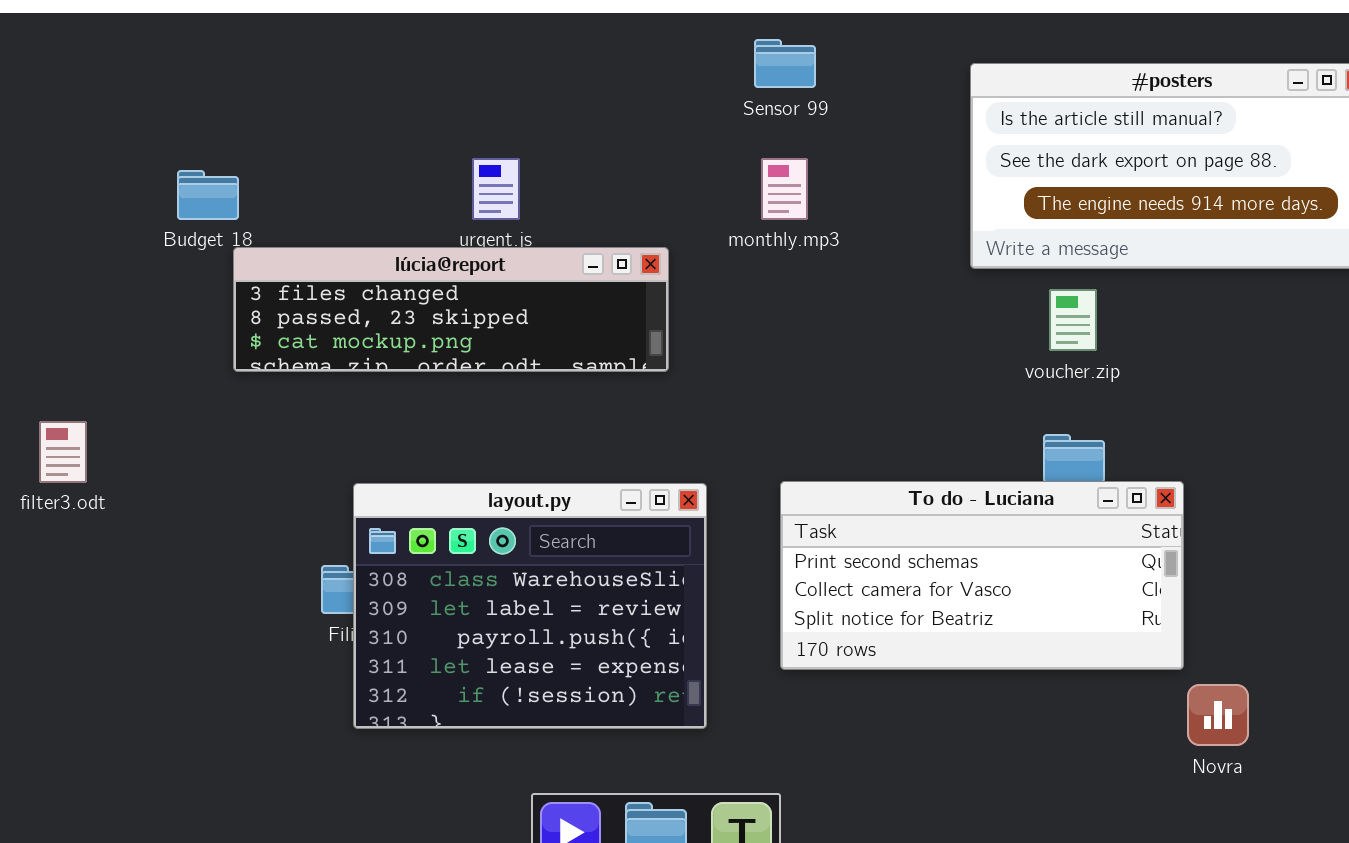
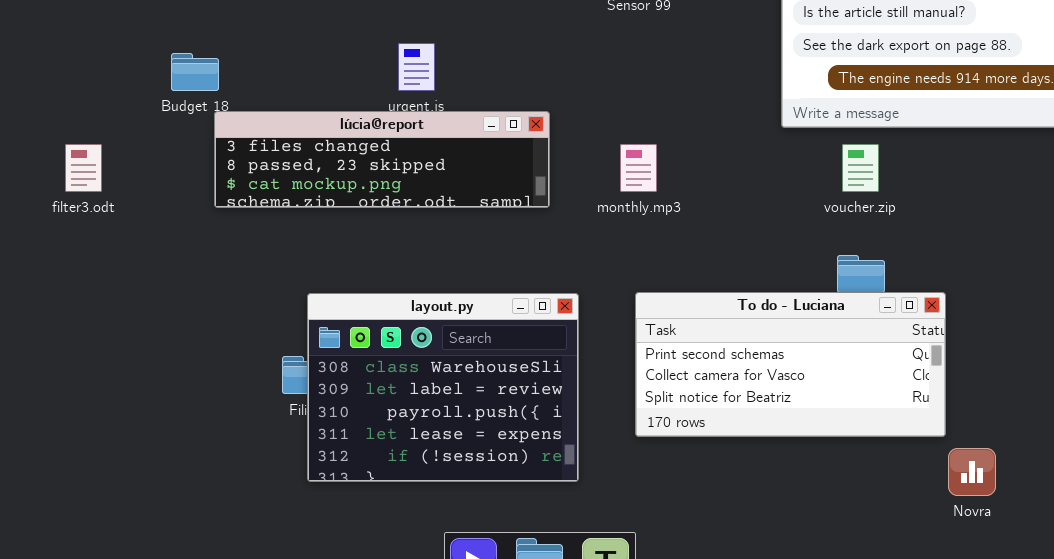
monthly.mp3: [761,158,808,220] -> [620,144,657,192], moved
filter3.odt: [39,421,87,483] -> [65,144,102,192], moved

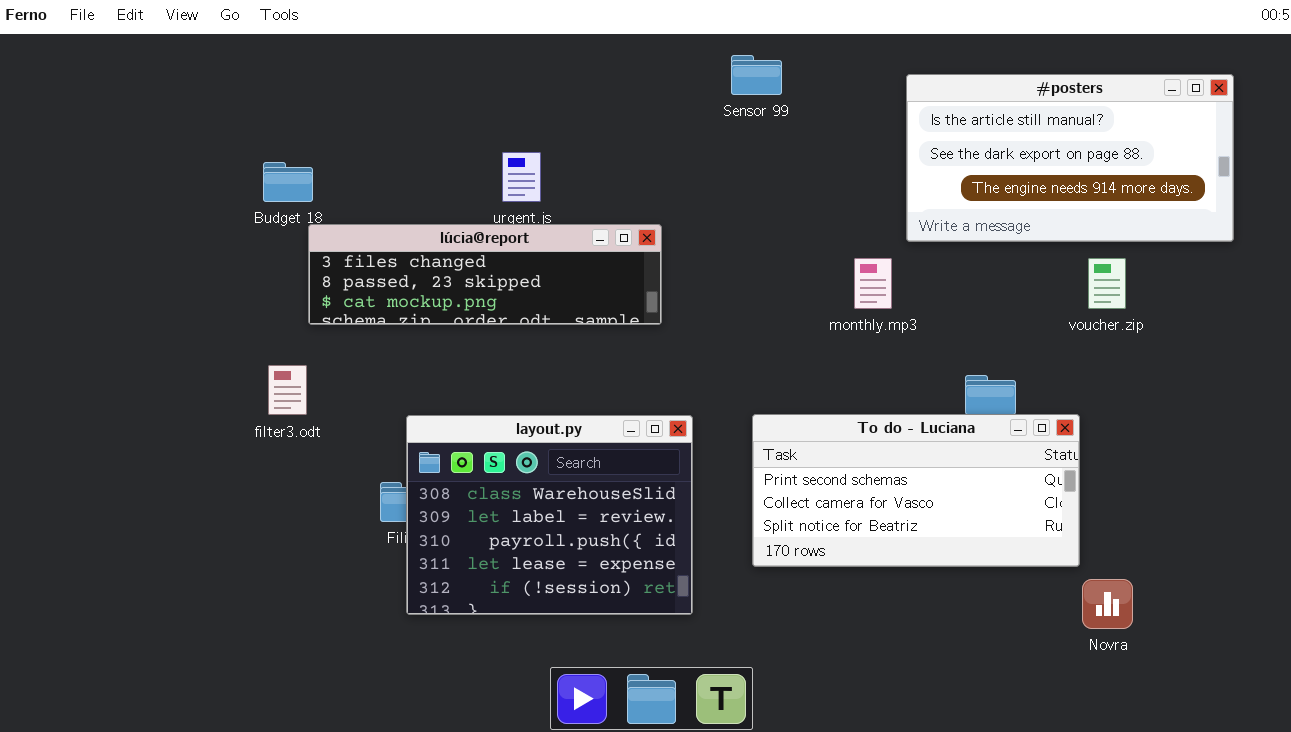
filter3.odt: [65,144,102,192] -> [268,365,307,415], moved
monthly.mp3: [620,144,657,192] -> [854,258,892,309], moved
voucher.zip: [842,144,879,192] -> [1088,258,1126,309], moved

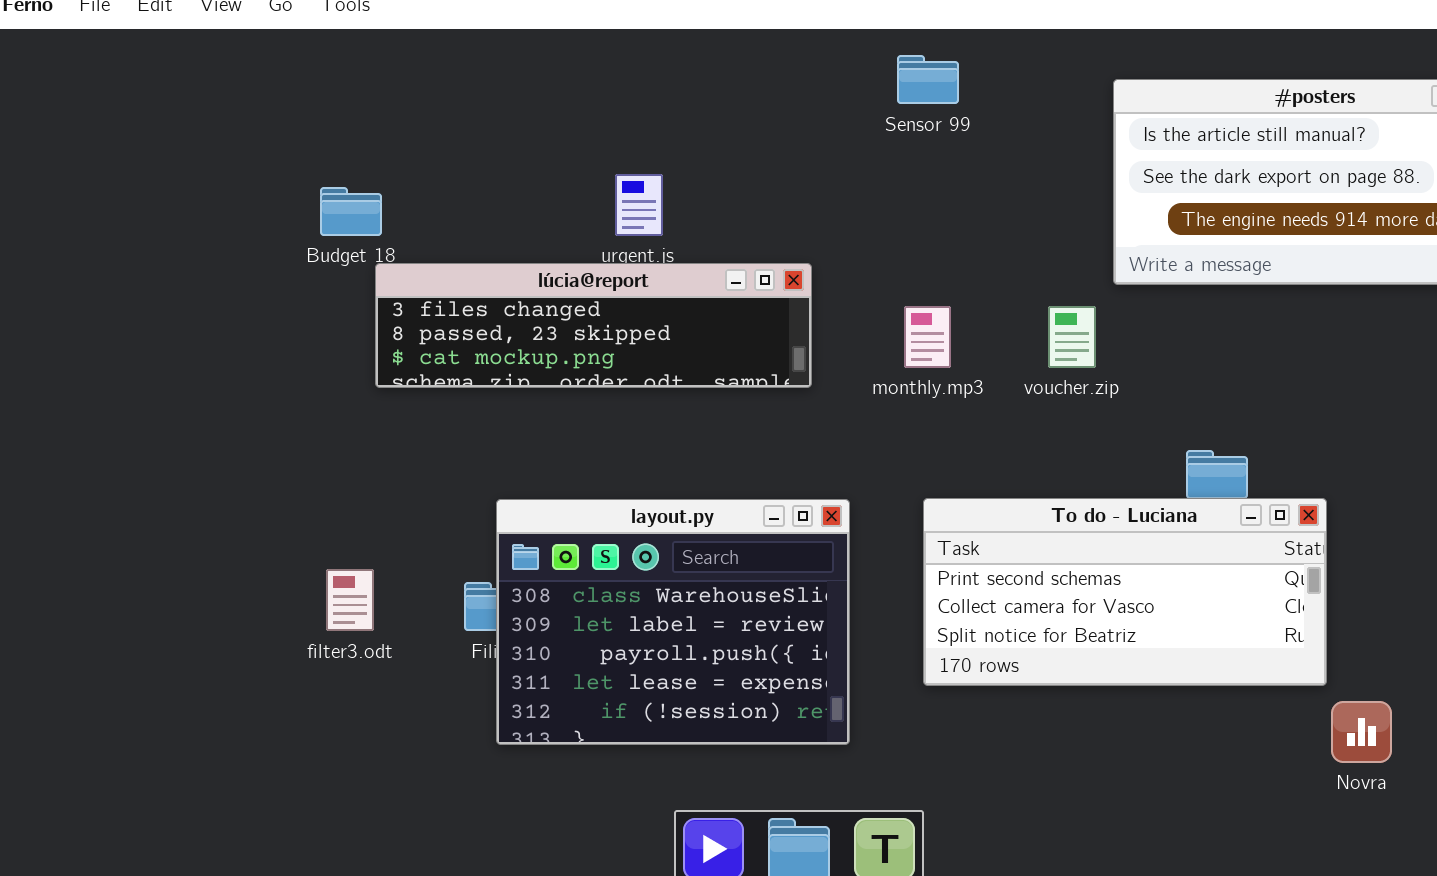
monthly.mp3: [854,258,892,309] -> [904,306,951,368], moved
voucher.zip: [1088,258,1126,309] -> [1048,306,1096,368], moved
filter3.odt: [268,365,307,415] -> [326,569,374,631], moved

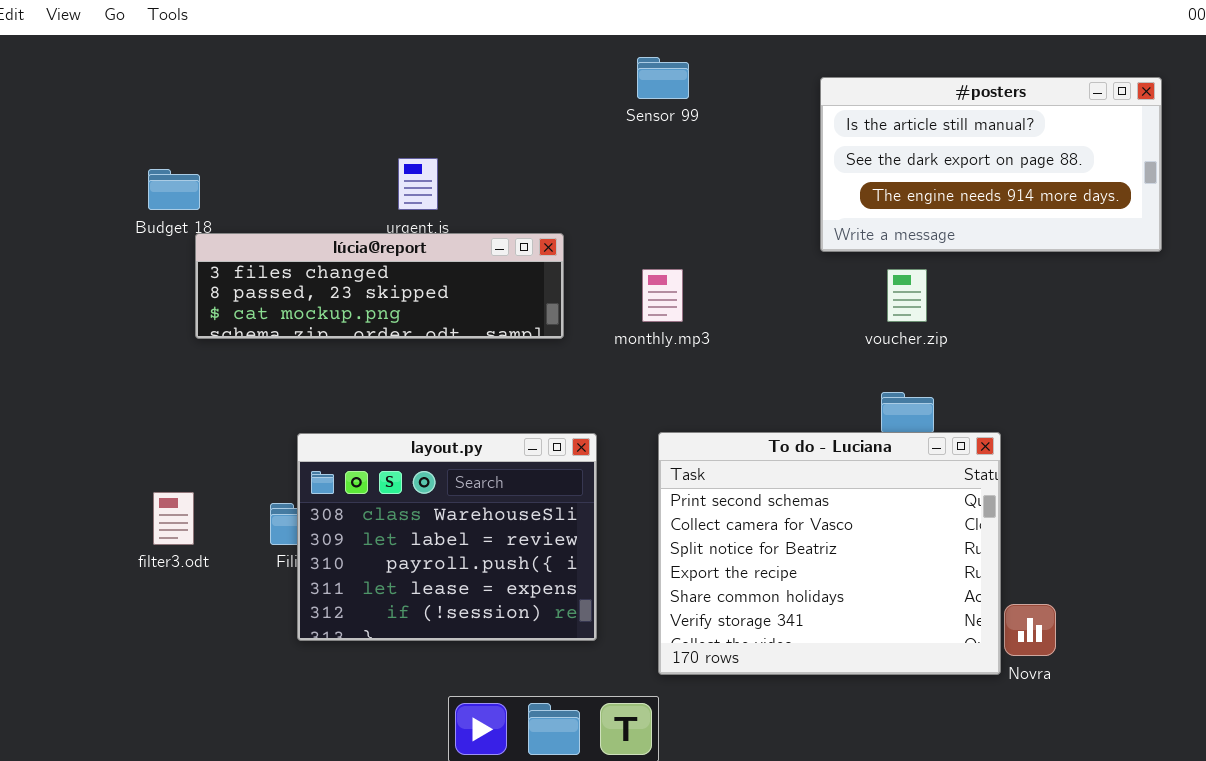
voucher.zip: [1048,306,1096,368] -> [887,269,927,322], moved
To do - Luciana: [923,498,1327,686] -> [658,432,1001,675], resized

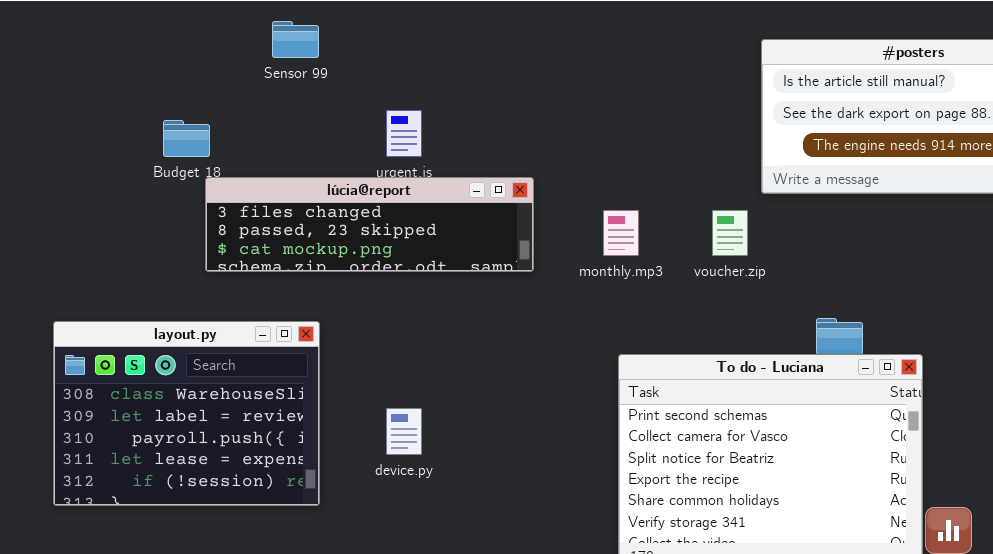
Sensor 99: [637,57,689,99] -> [272,21,319,58], moved
voucher.zip: [887,269,927,322] -> [712,210,748,256], moved
layout.py: [297,433,597,641] -> [53,321,320,506], moved

